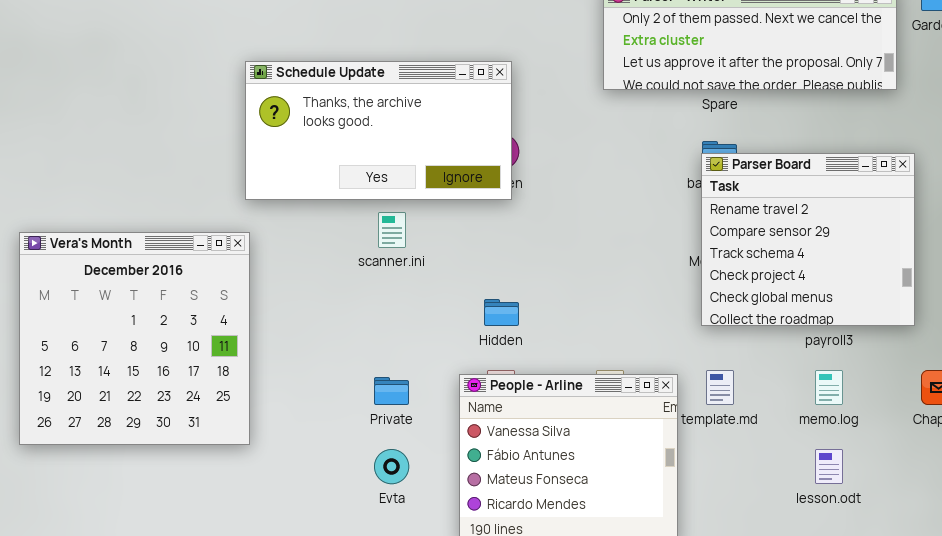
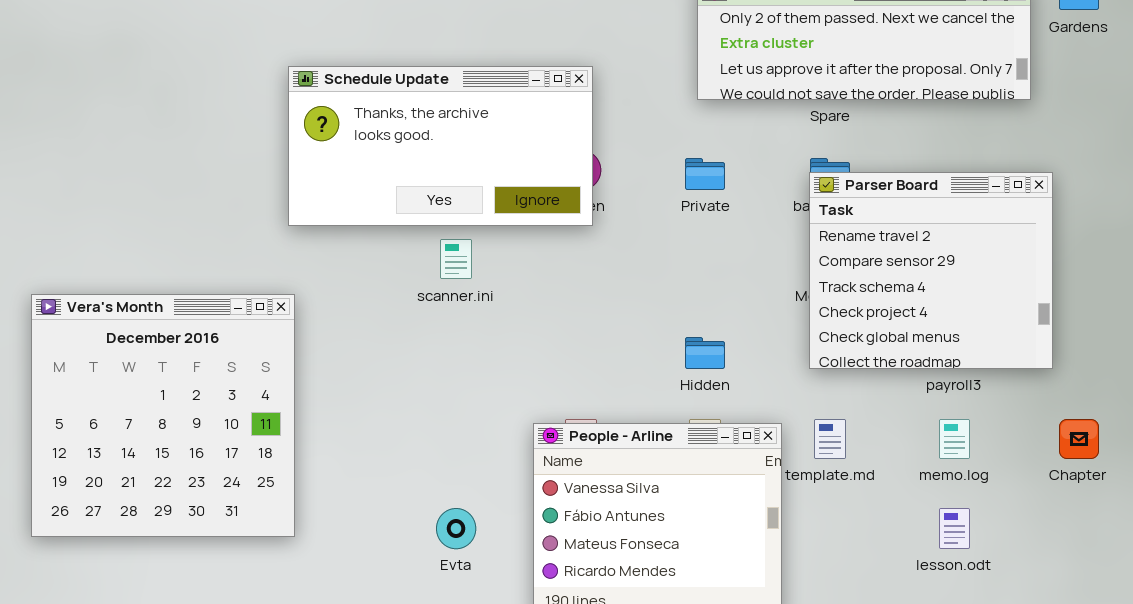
Vera's Month: [19,232,250,445] -> [31,294,295,537], moved
Hidden: [484,299,519,326] -> [685,337,725,369], moved
Private: [374,377,409,405] -> [685,158,725,190], moved

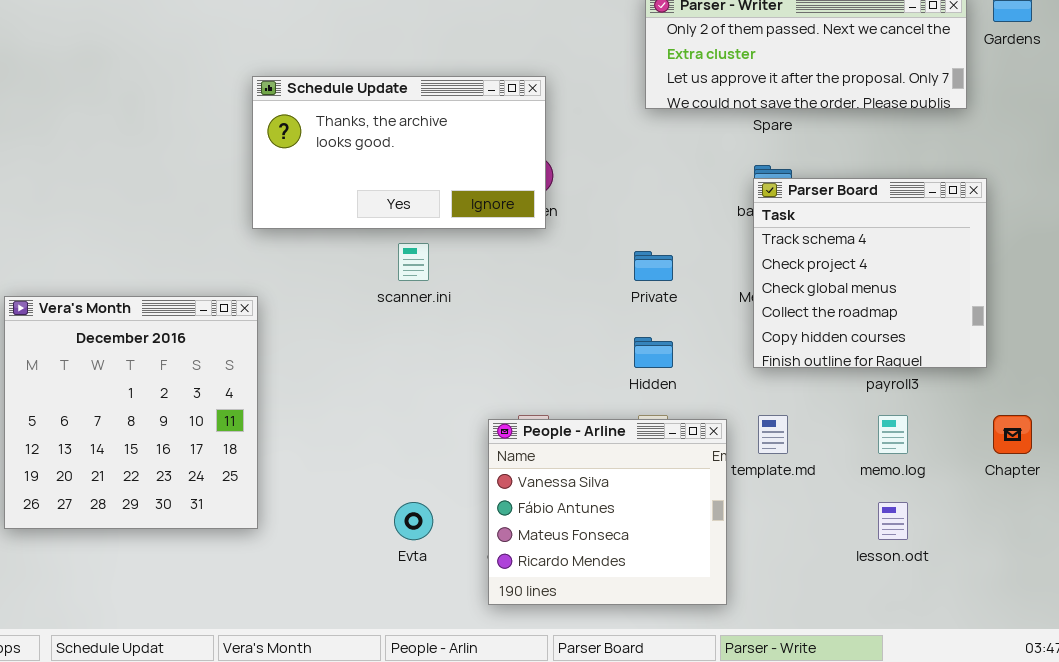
Private: [685,158,725,190] -> [634,251,673,281], moved
Parser Board: [809,172,1053,369] -> [753,178,987,368], scrolled down 2 rows

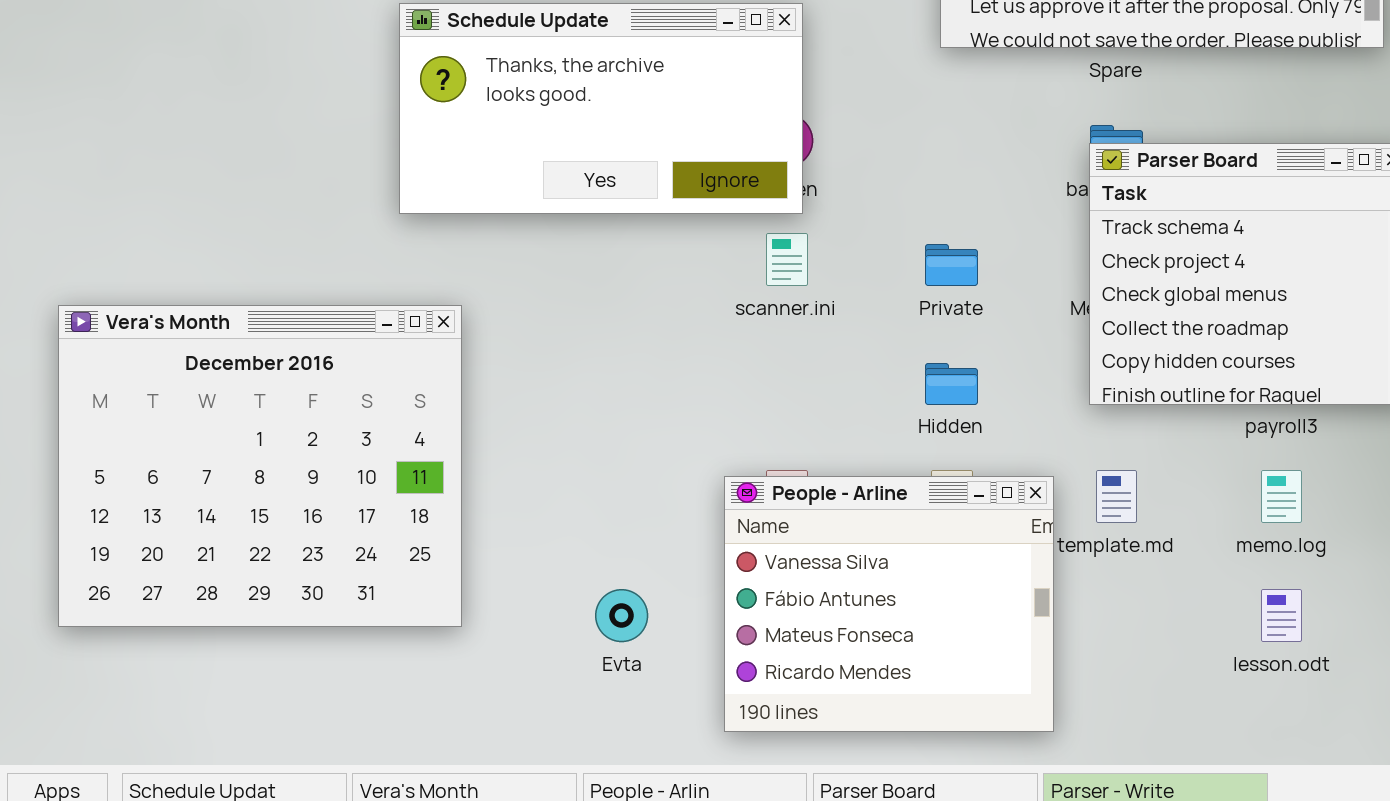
scanner.ini: [398,243,429,281] -> [766,233,808,286], moved
Vera's Month: [4,296,258,529] -> [58,305,462,627], resized

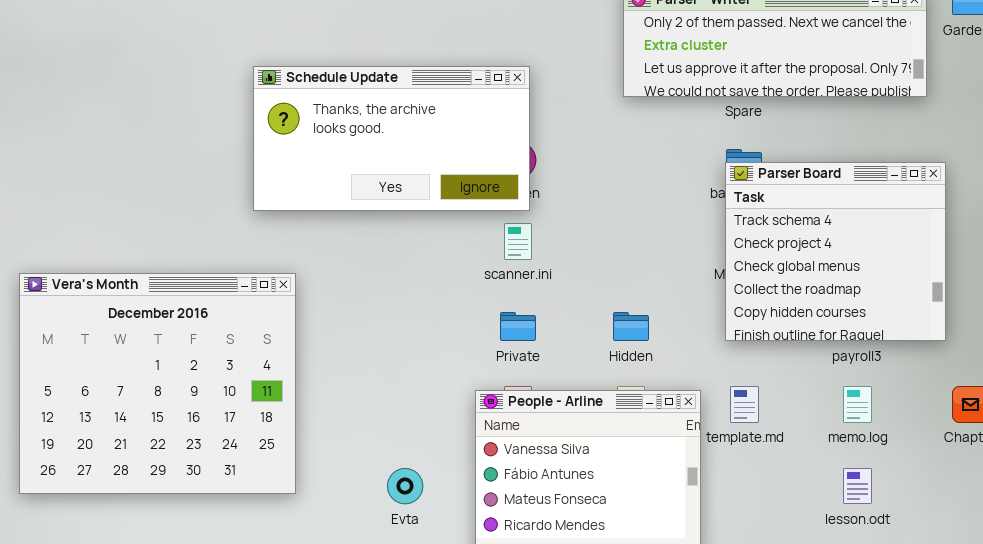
Private: [925,244,978,286] -> [500,312,536,341], moved

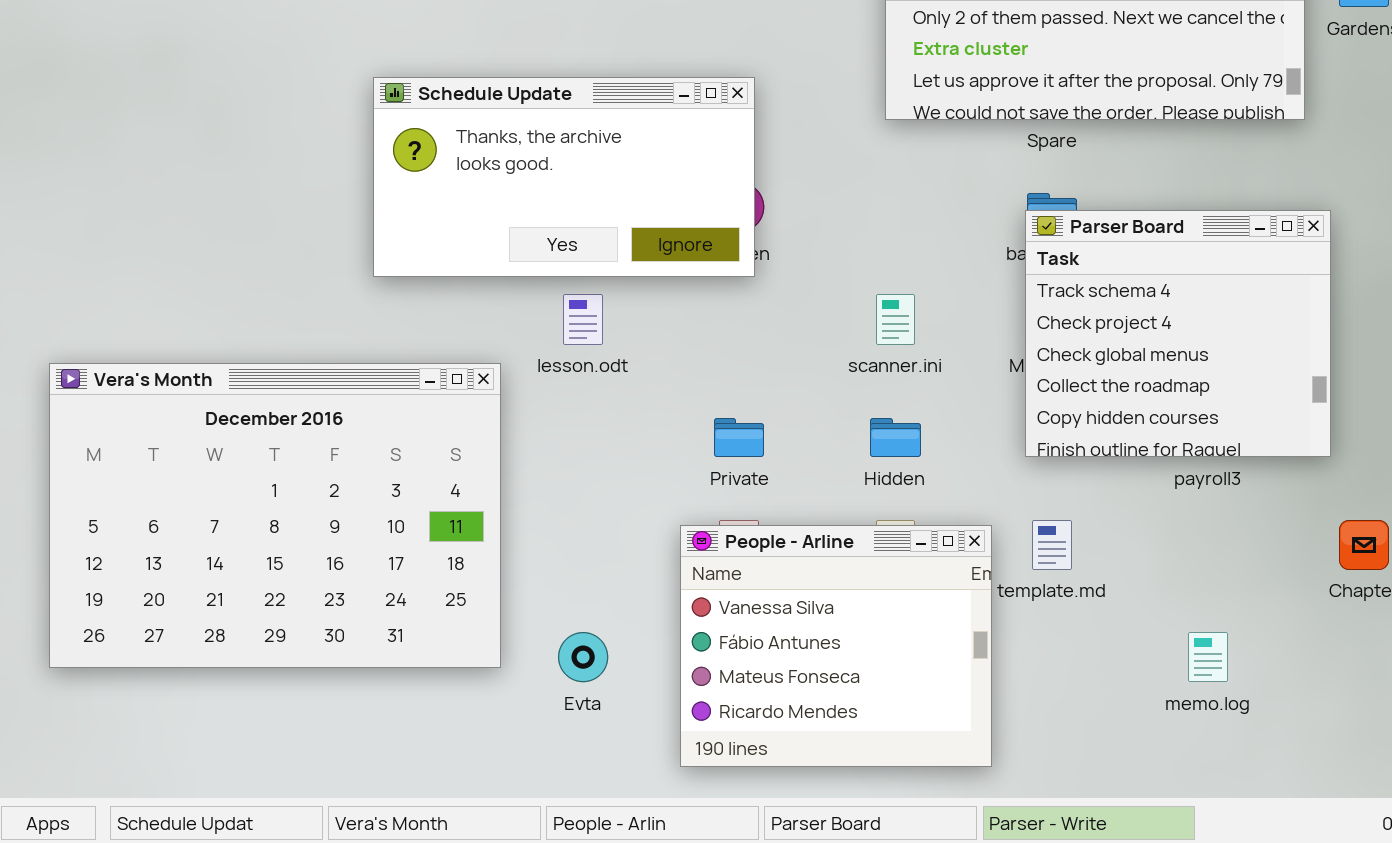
scanner.ini: [504,223,532,260] -> [876,294,915,345], moved
Vera's Month: [19,273,296,494] -> [49,363,501,668], resized
memo.log: [843,386,872,423] -> [1188,632,1228,682], moved
lesson.odt: [843,468,872,504] -> [563,294,603,345], moved

